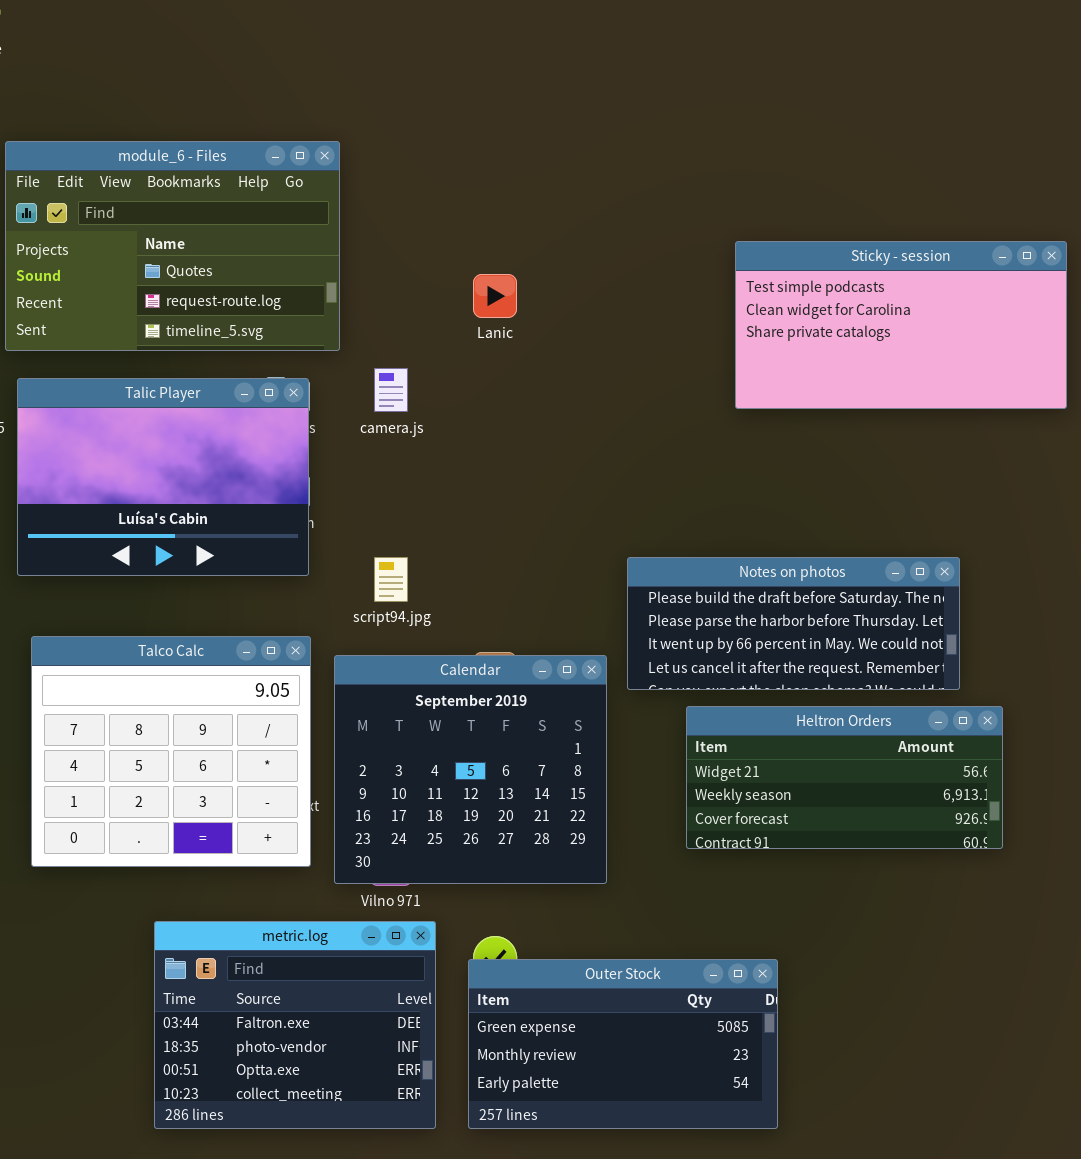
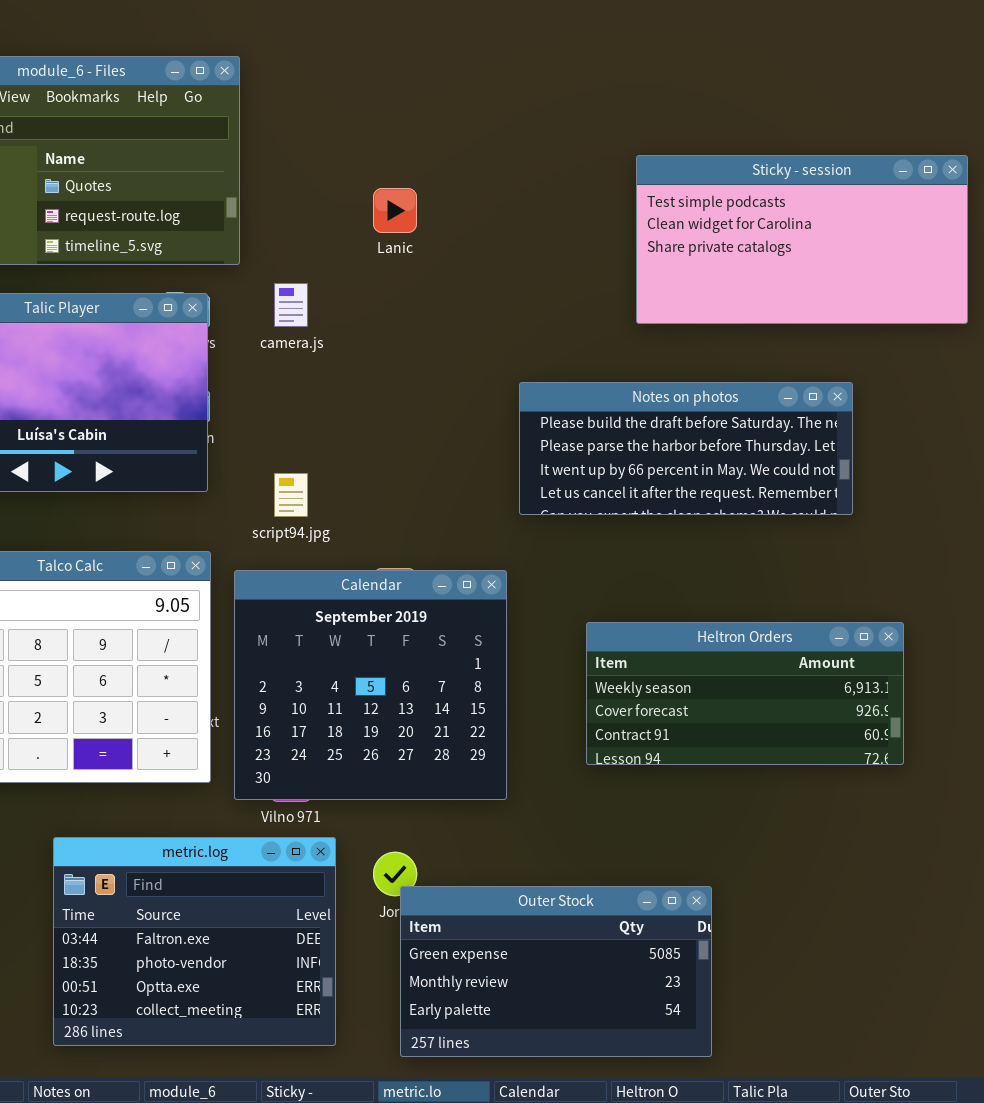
Notes on photos: [627,557,960,690] -> [519,382,853,515], moved
Heltron Orders: [686,706,1003,849] -> [586,622,904,765], scrolled down 1 row
Outer Stock: [468,959,778,1129] -> [400,886,712,1057], moved

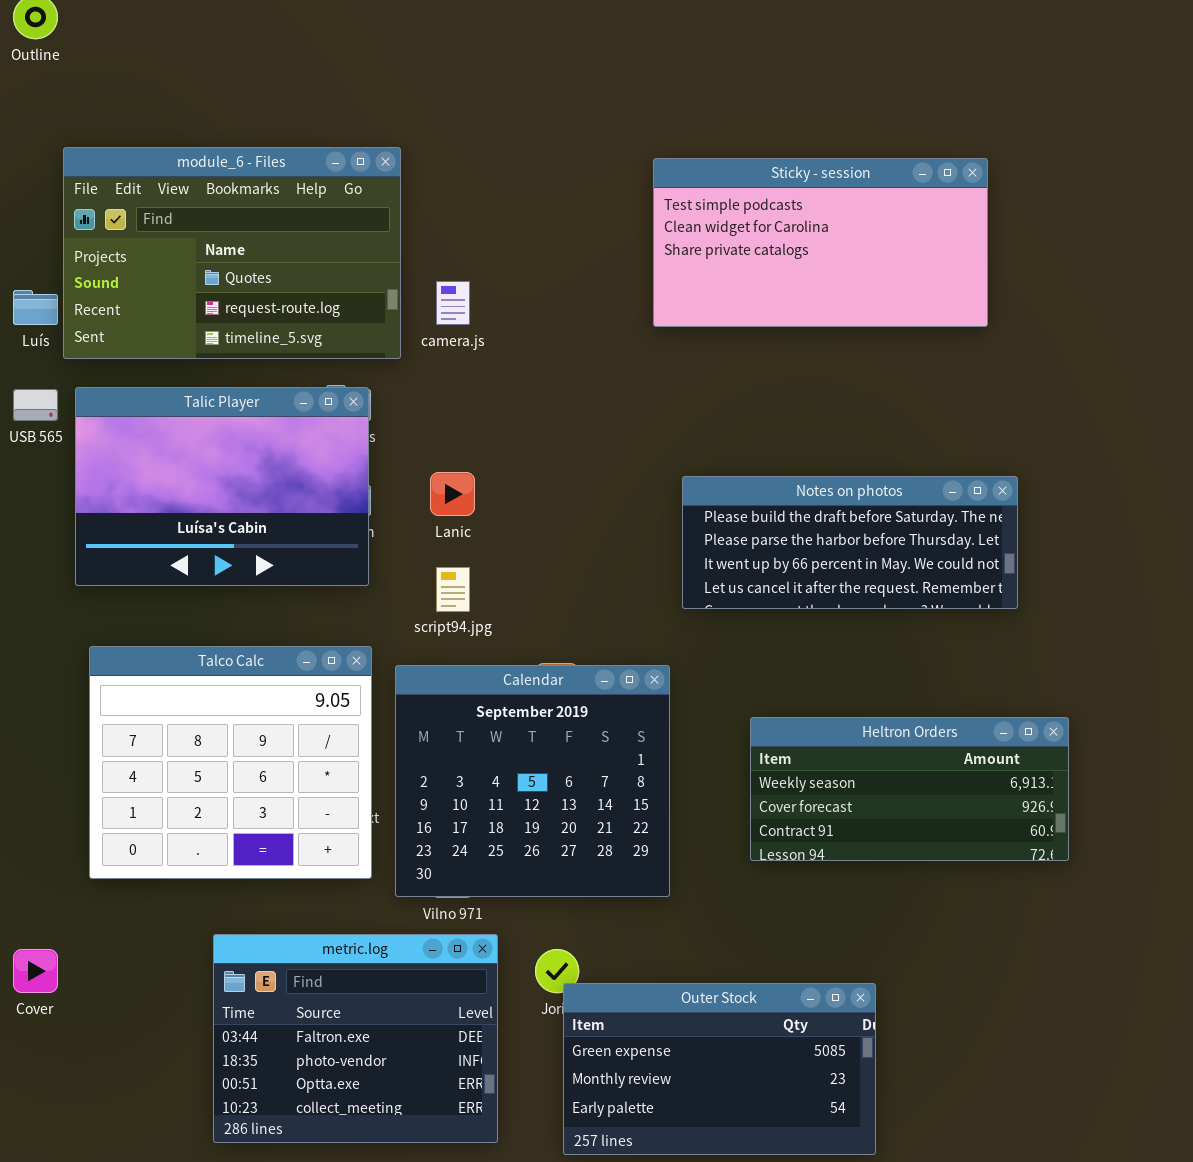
Sticky - session: [636,155,968,324] -> [653,158,988,327], moved
Lanic: [373,188,417,233] -> [430,472,475,516], moved
camera.js: [274,283,308,327] -> [436,281,470,325], moved

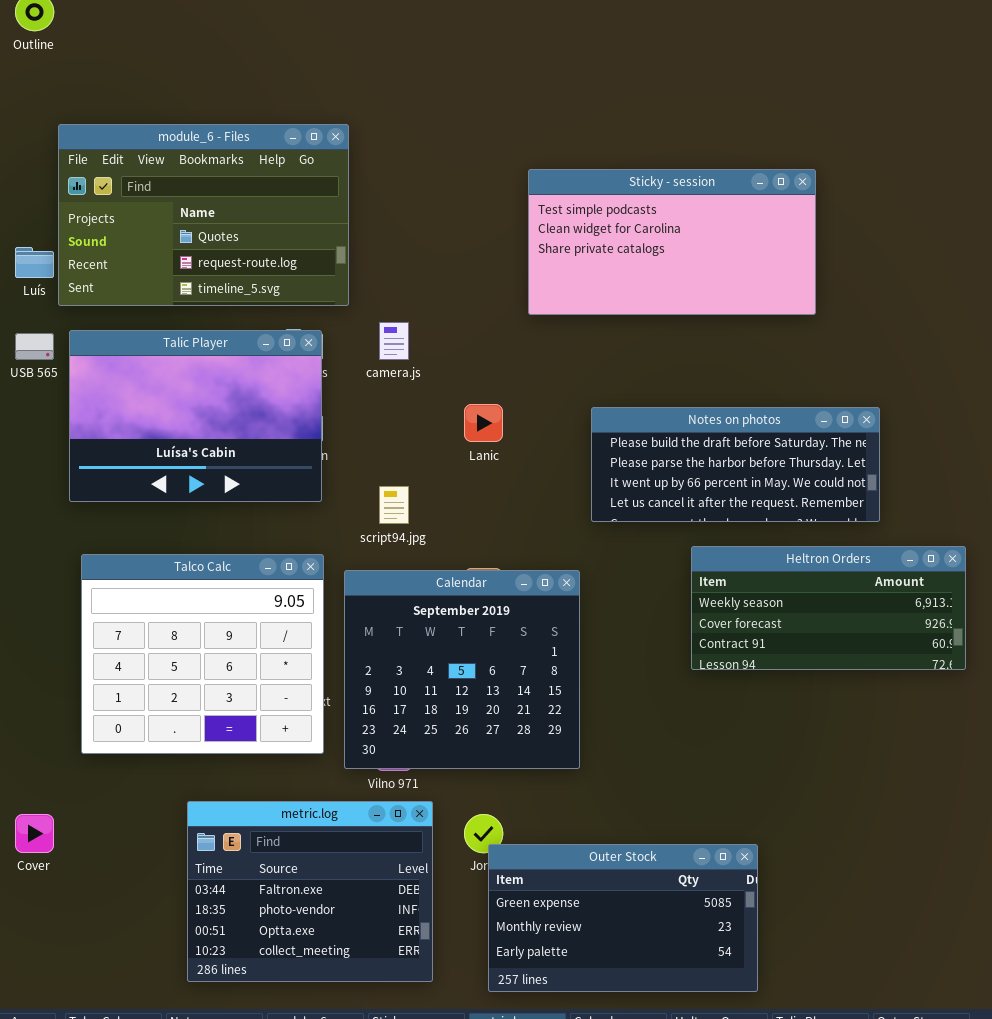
Sticky - session: [653,158,988,327] -> [528,169,816,315], moved
camera.js: [436,281,470,325] -> [379,322,409,360], moved
Lanic: [430,472,475,516] -> [464,404,503,442], moved
Heltron Orders: [750,717,1069,861] -> [691,546,966,670], moved

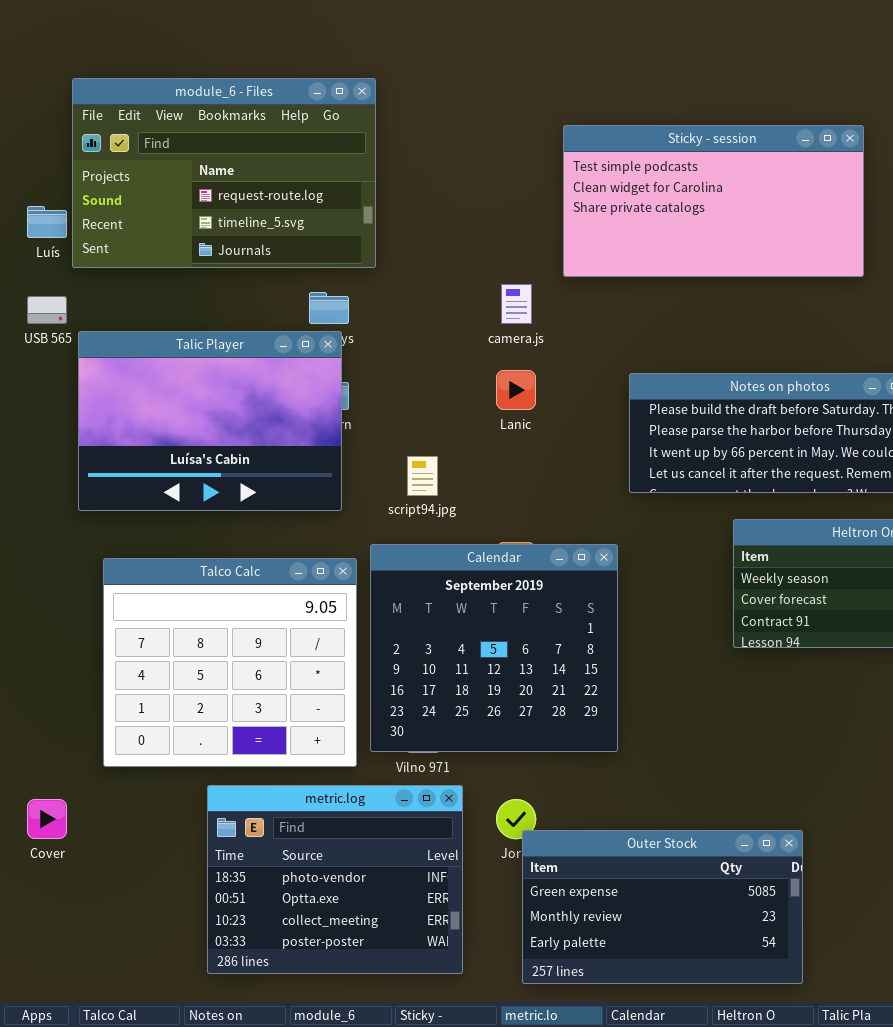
module_6 - Files: [58,124,349,306] -> [72,78,376,268], scrolled down 1 row
camera.js: [379,322,409,360] -> [501,284,532,324], moved
Talic Player: [69,330,322,502] -> [78,331,342,511], moved
Talco Calc: [81,554,324,754] -> [103,558,357,767], moved
metric.log: [187,801,433,982] -> [207,785,463,974], scrolled down 1 row

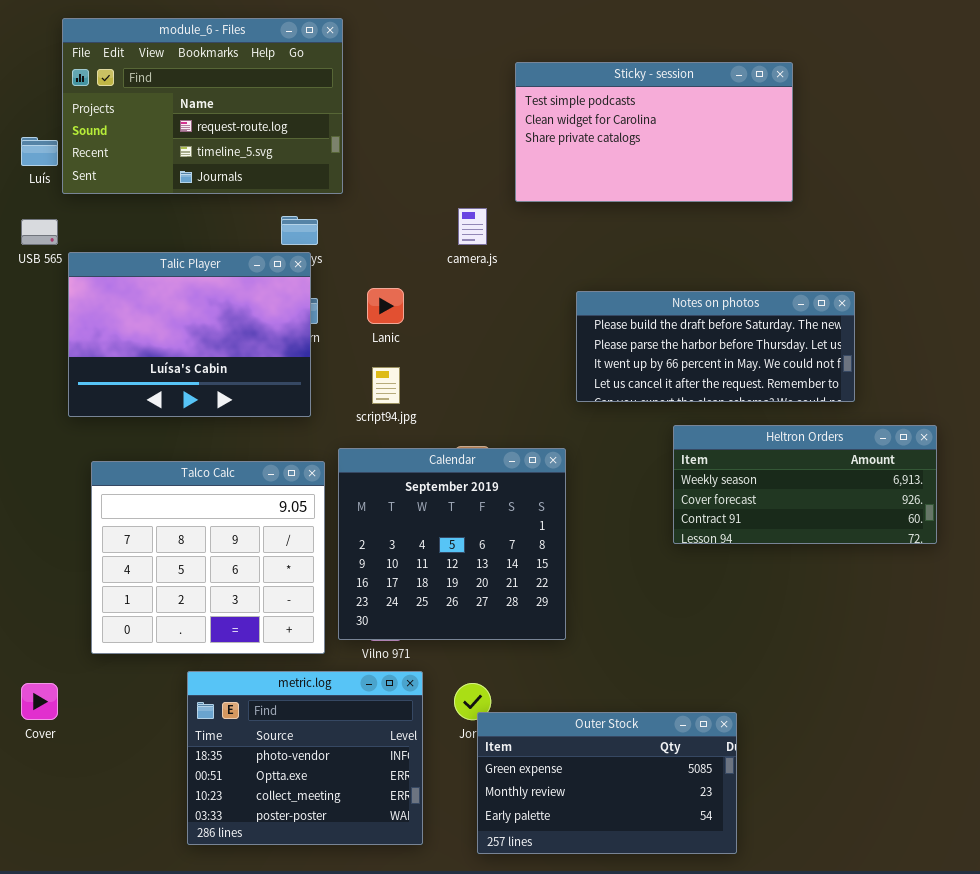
Lanic: [496,370,536,410] -> [367,288,404,324], moved

